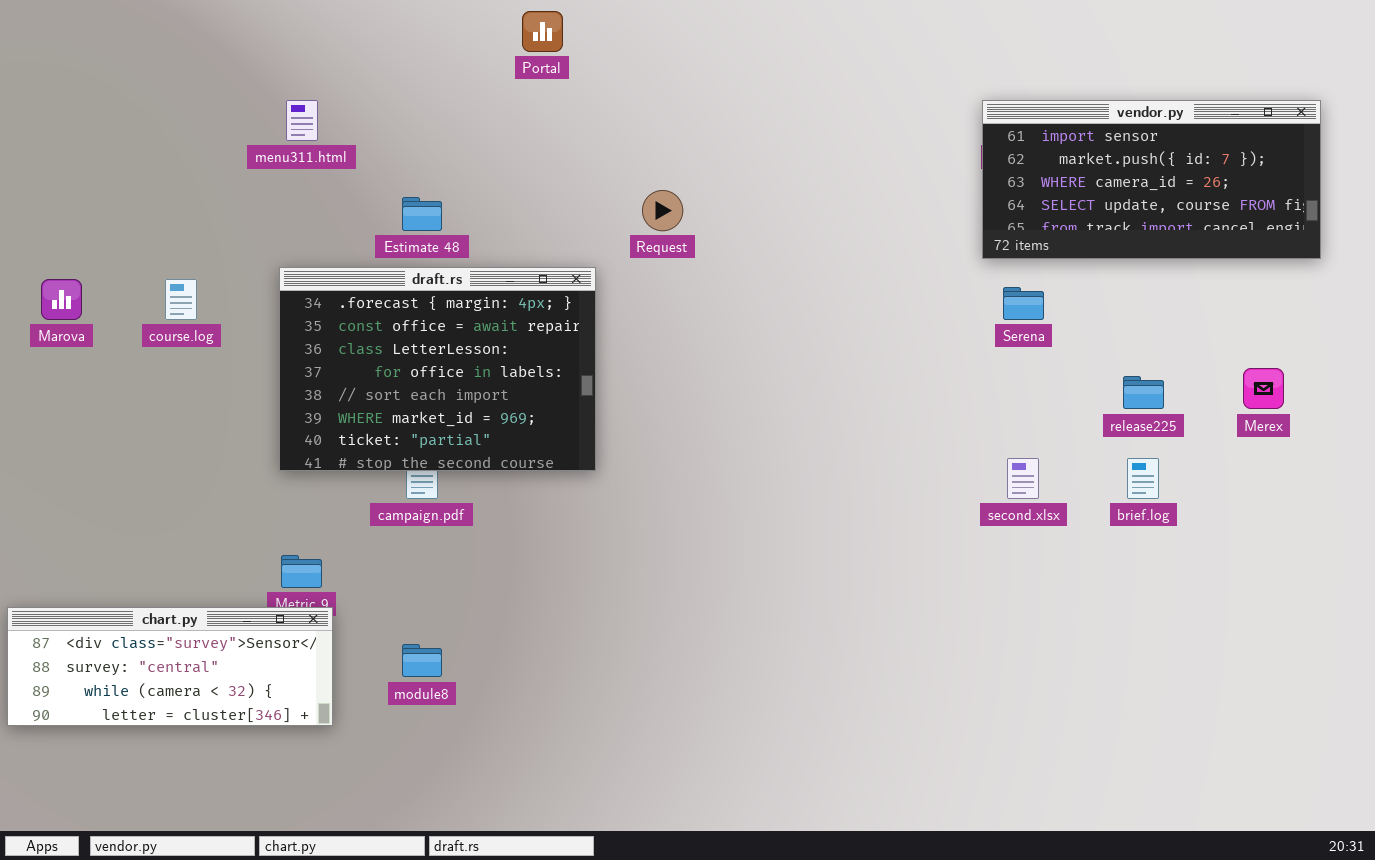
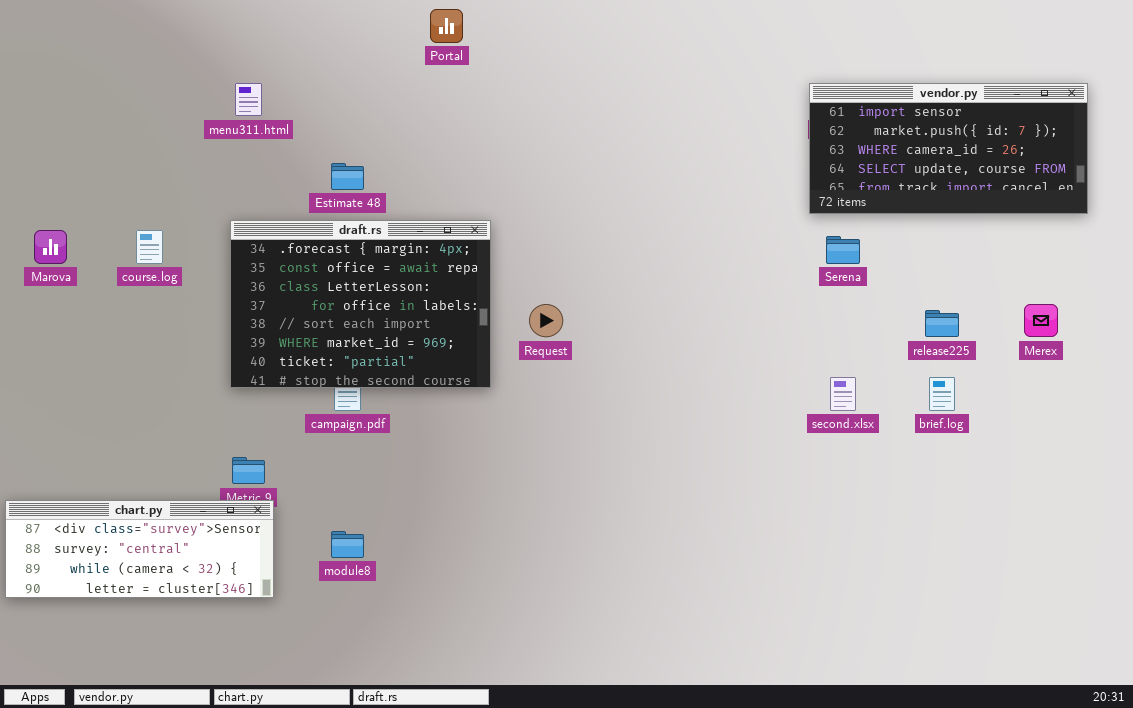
Request: [642,190,683,231] -> [529,304,563,337], moved

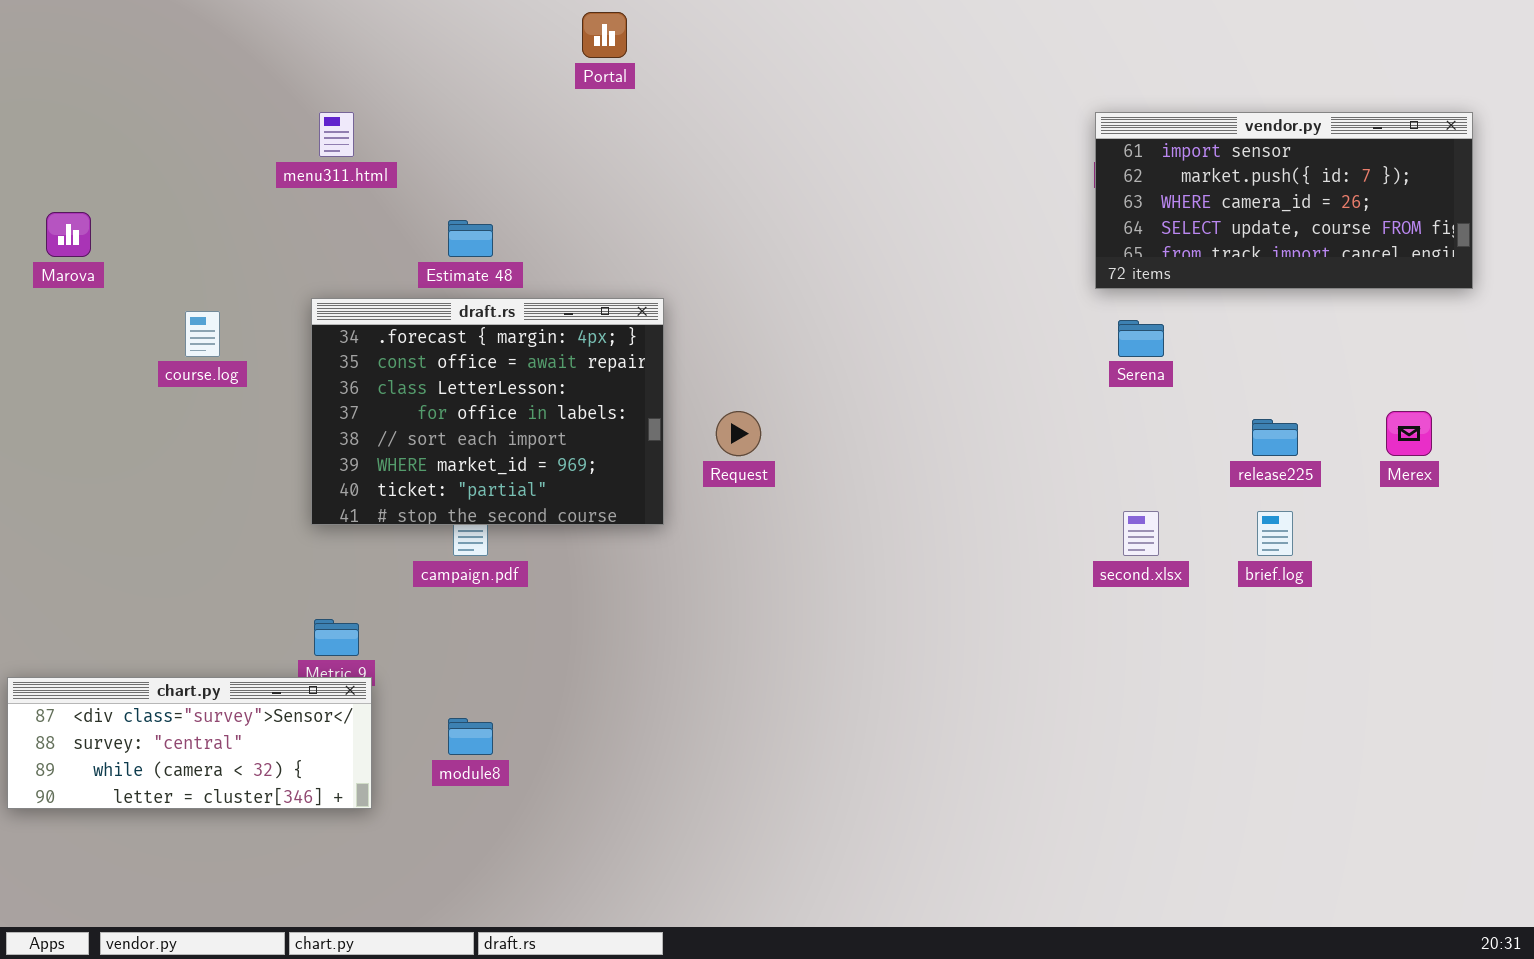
Marova: [34,230,67,264] -> [46,212,91,257], moved

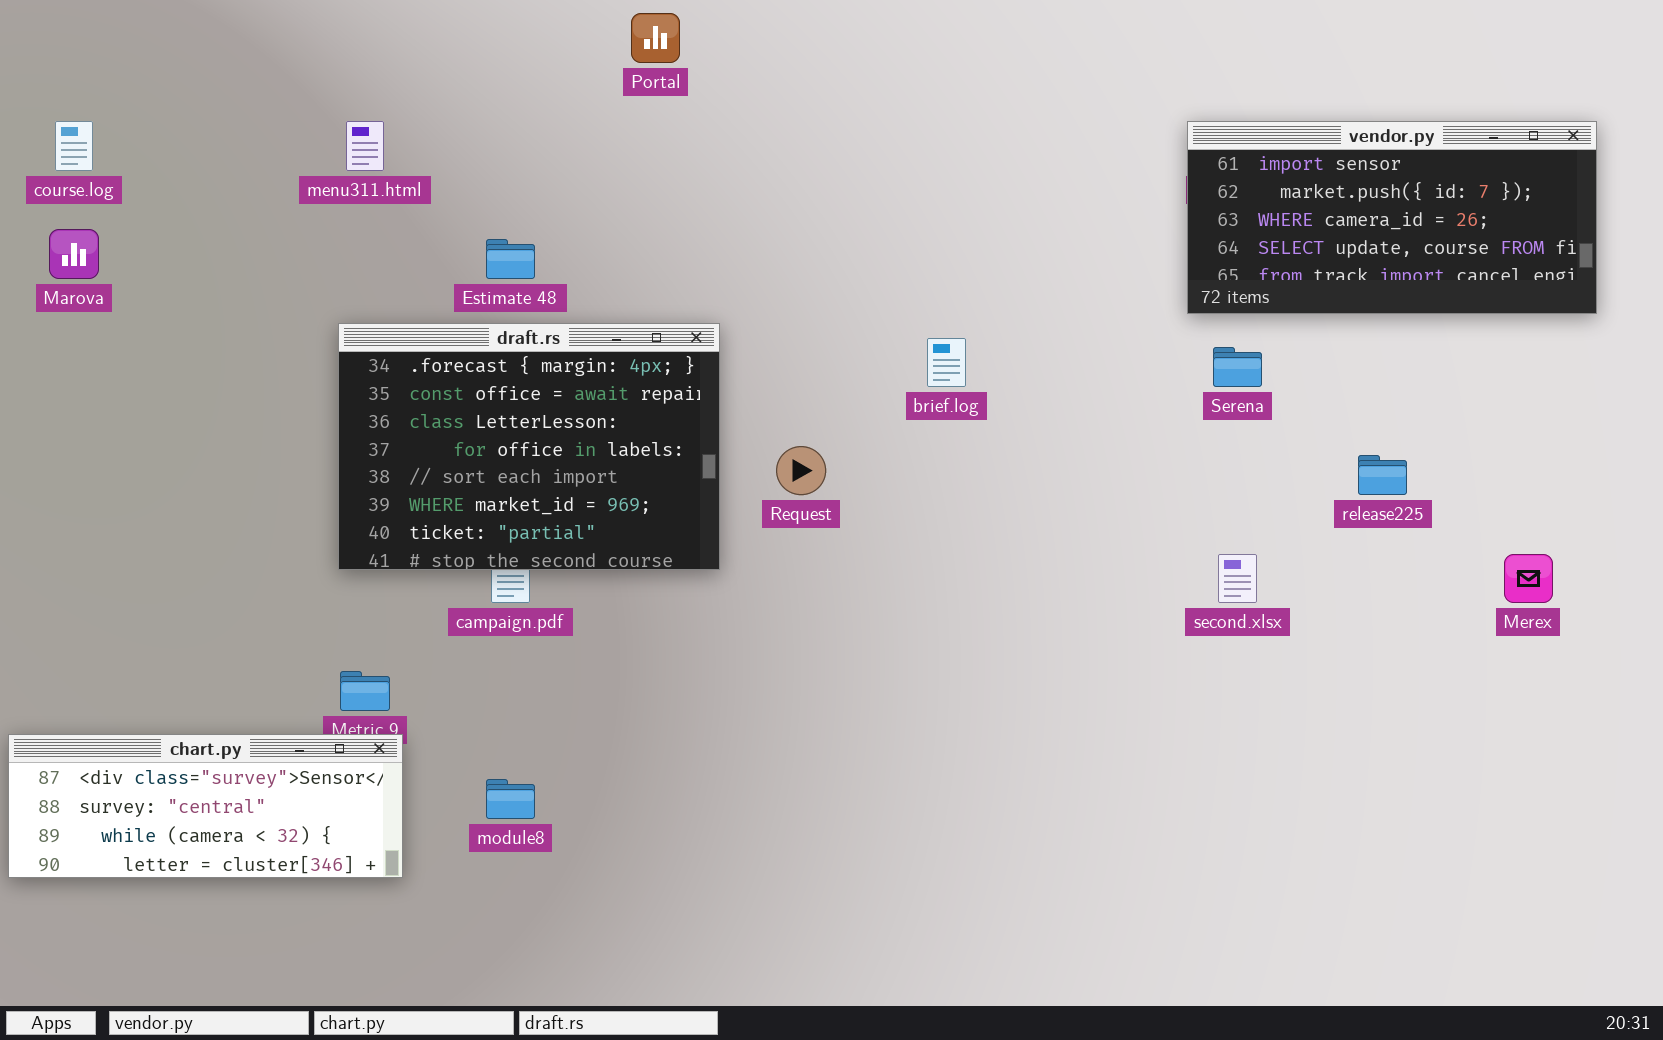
course.log: [185,311,220,357] -> [55,121,93,171], moved
Merex: [1386,411,1432,456] -> [1504,554,1553,603], moved
brief.log: [1257,511,1293,556] -> [927,338,966,387], moved

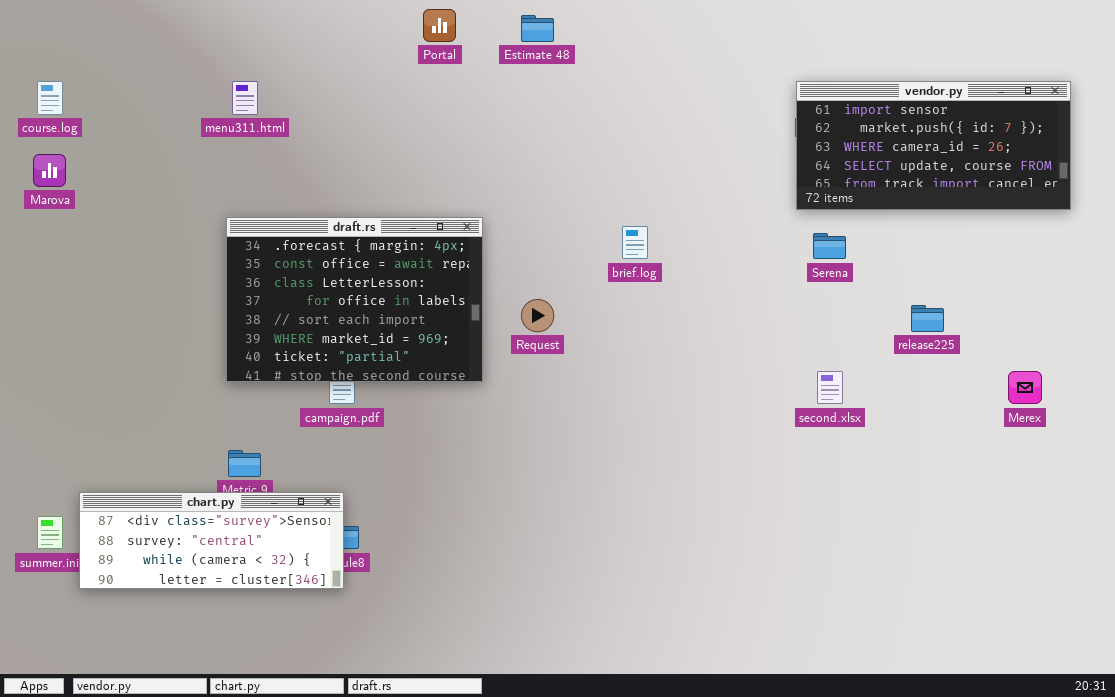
Estimate 48: [486,239,535,279] -> [521,15,554,42], moved
chart.py: [8,734,403,878] -> [79,492,344,589], moved

